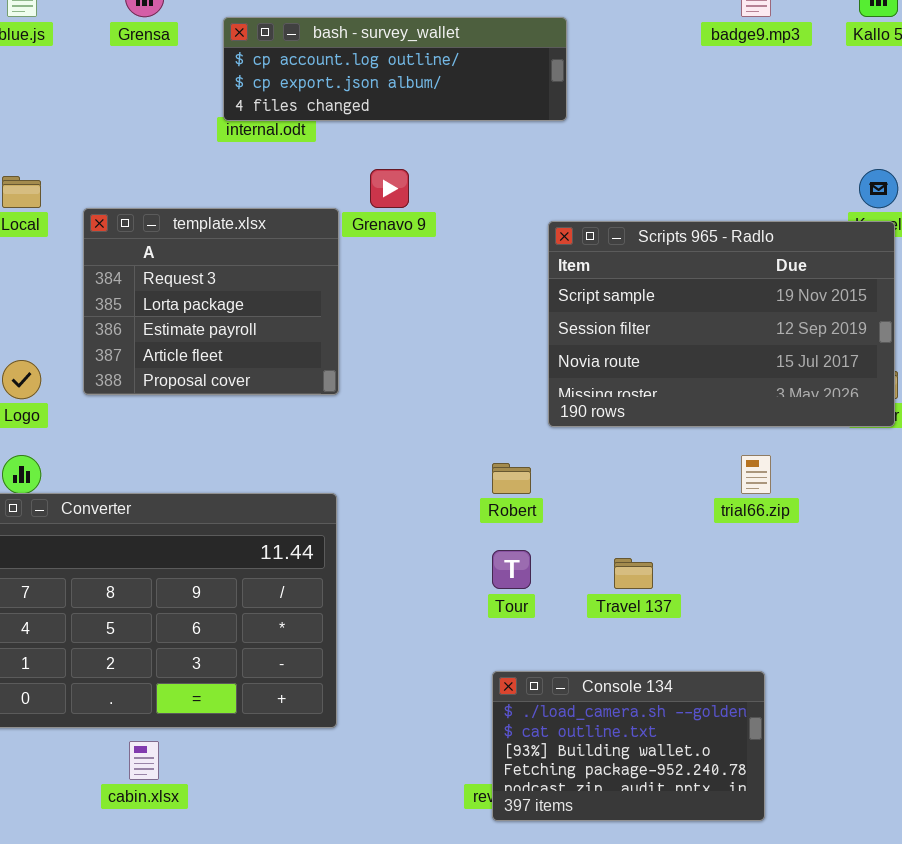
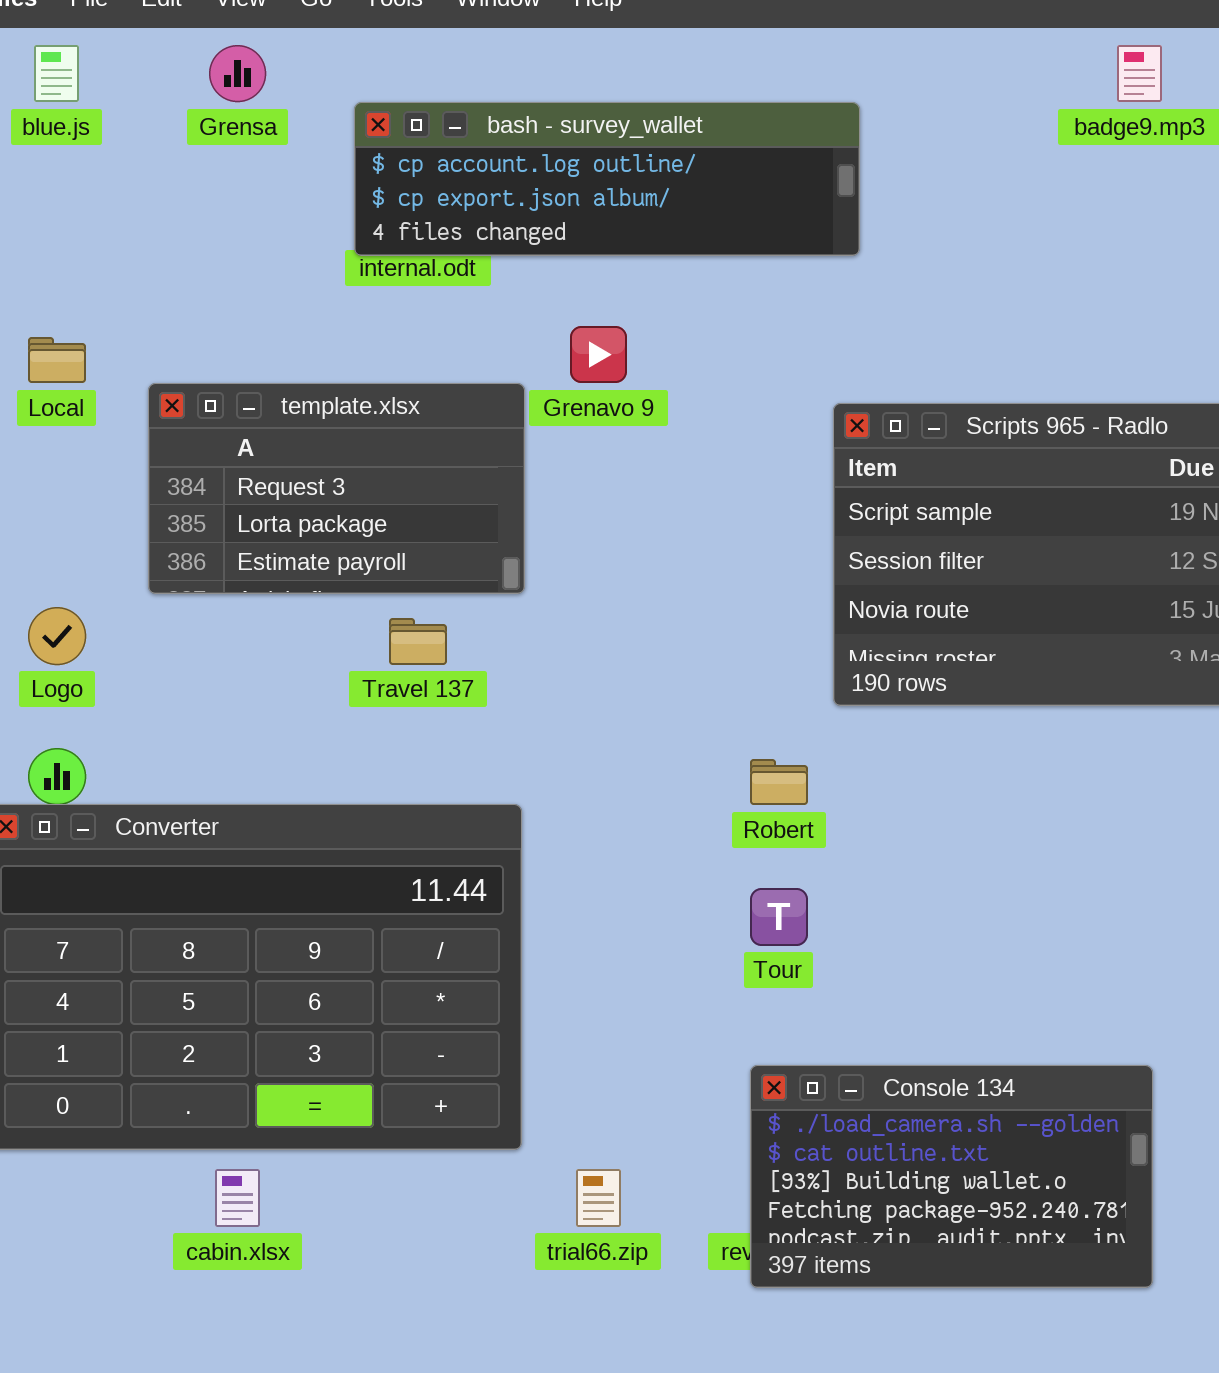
template.xlsx: [83,208,339,395] -> [148,383,525,594], resized
trial66.zip: [741,455,771,494] -> [576,1169,621,1227], moved
Travel 137: [614,558,653,589] -> [389,618,447,665], moved

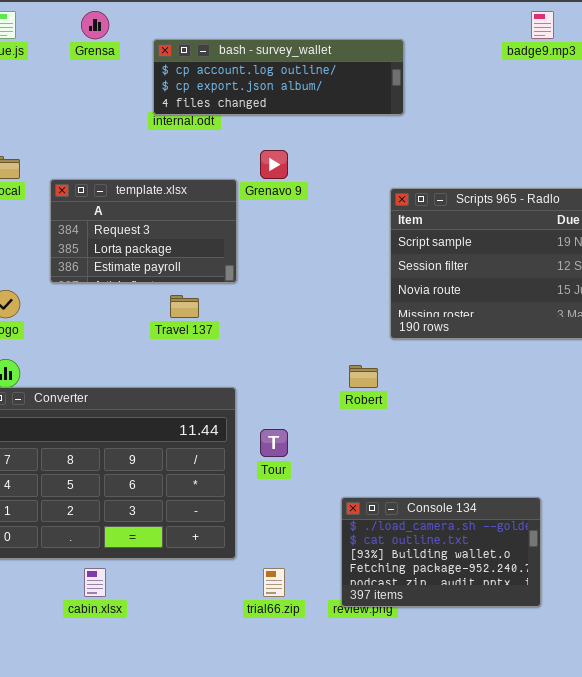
Tour: [750,888,808,946] -> [260,429,288,457], moved
Console 134: [750,1065,1153,1288] -> [341,497,541,607], moved

